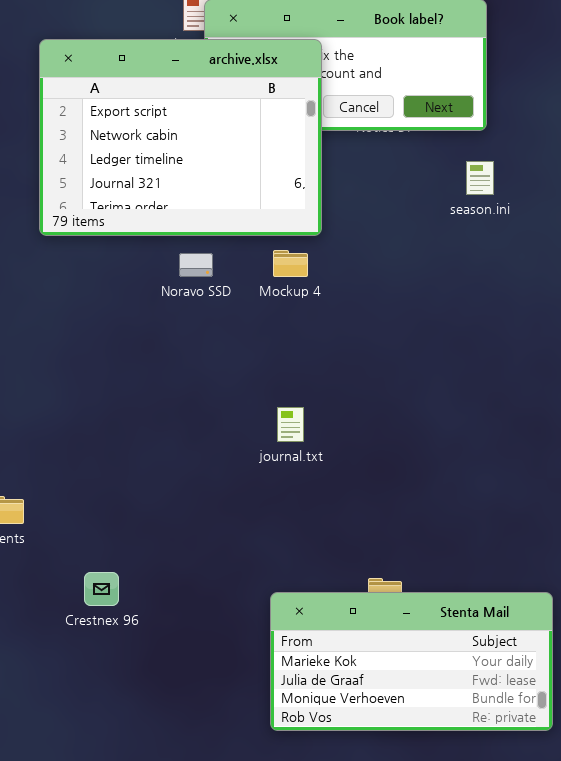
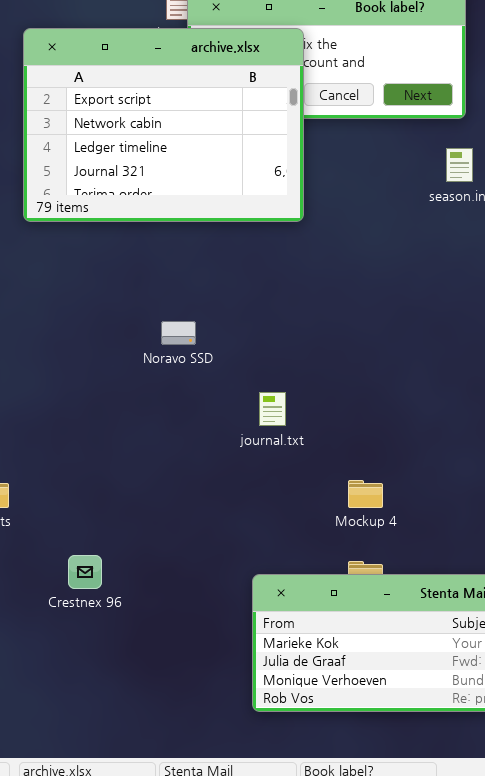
Mockup 4: [273,250,308,277] -> [348,480,383,508], moved
Noravo SSD: [179,253,213,277] -> [161,321,196,345], moved

